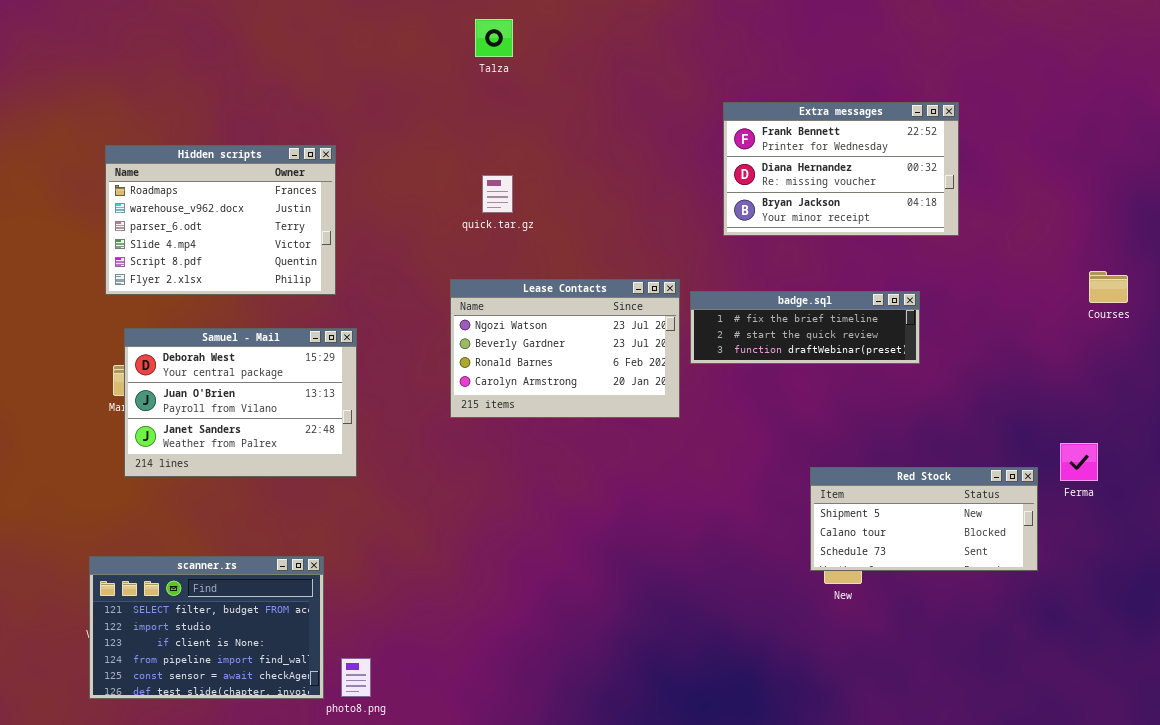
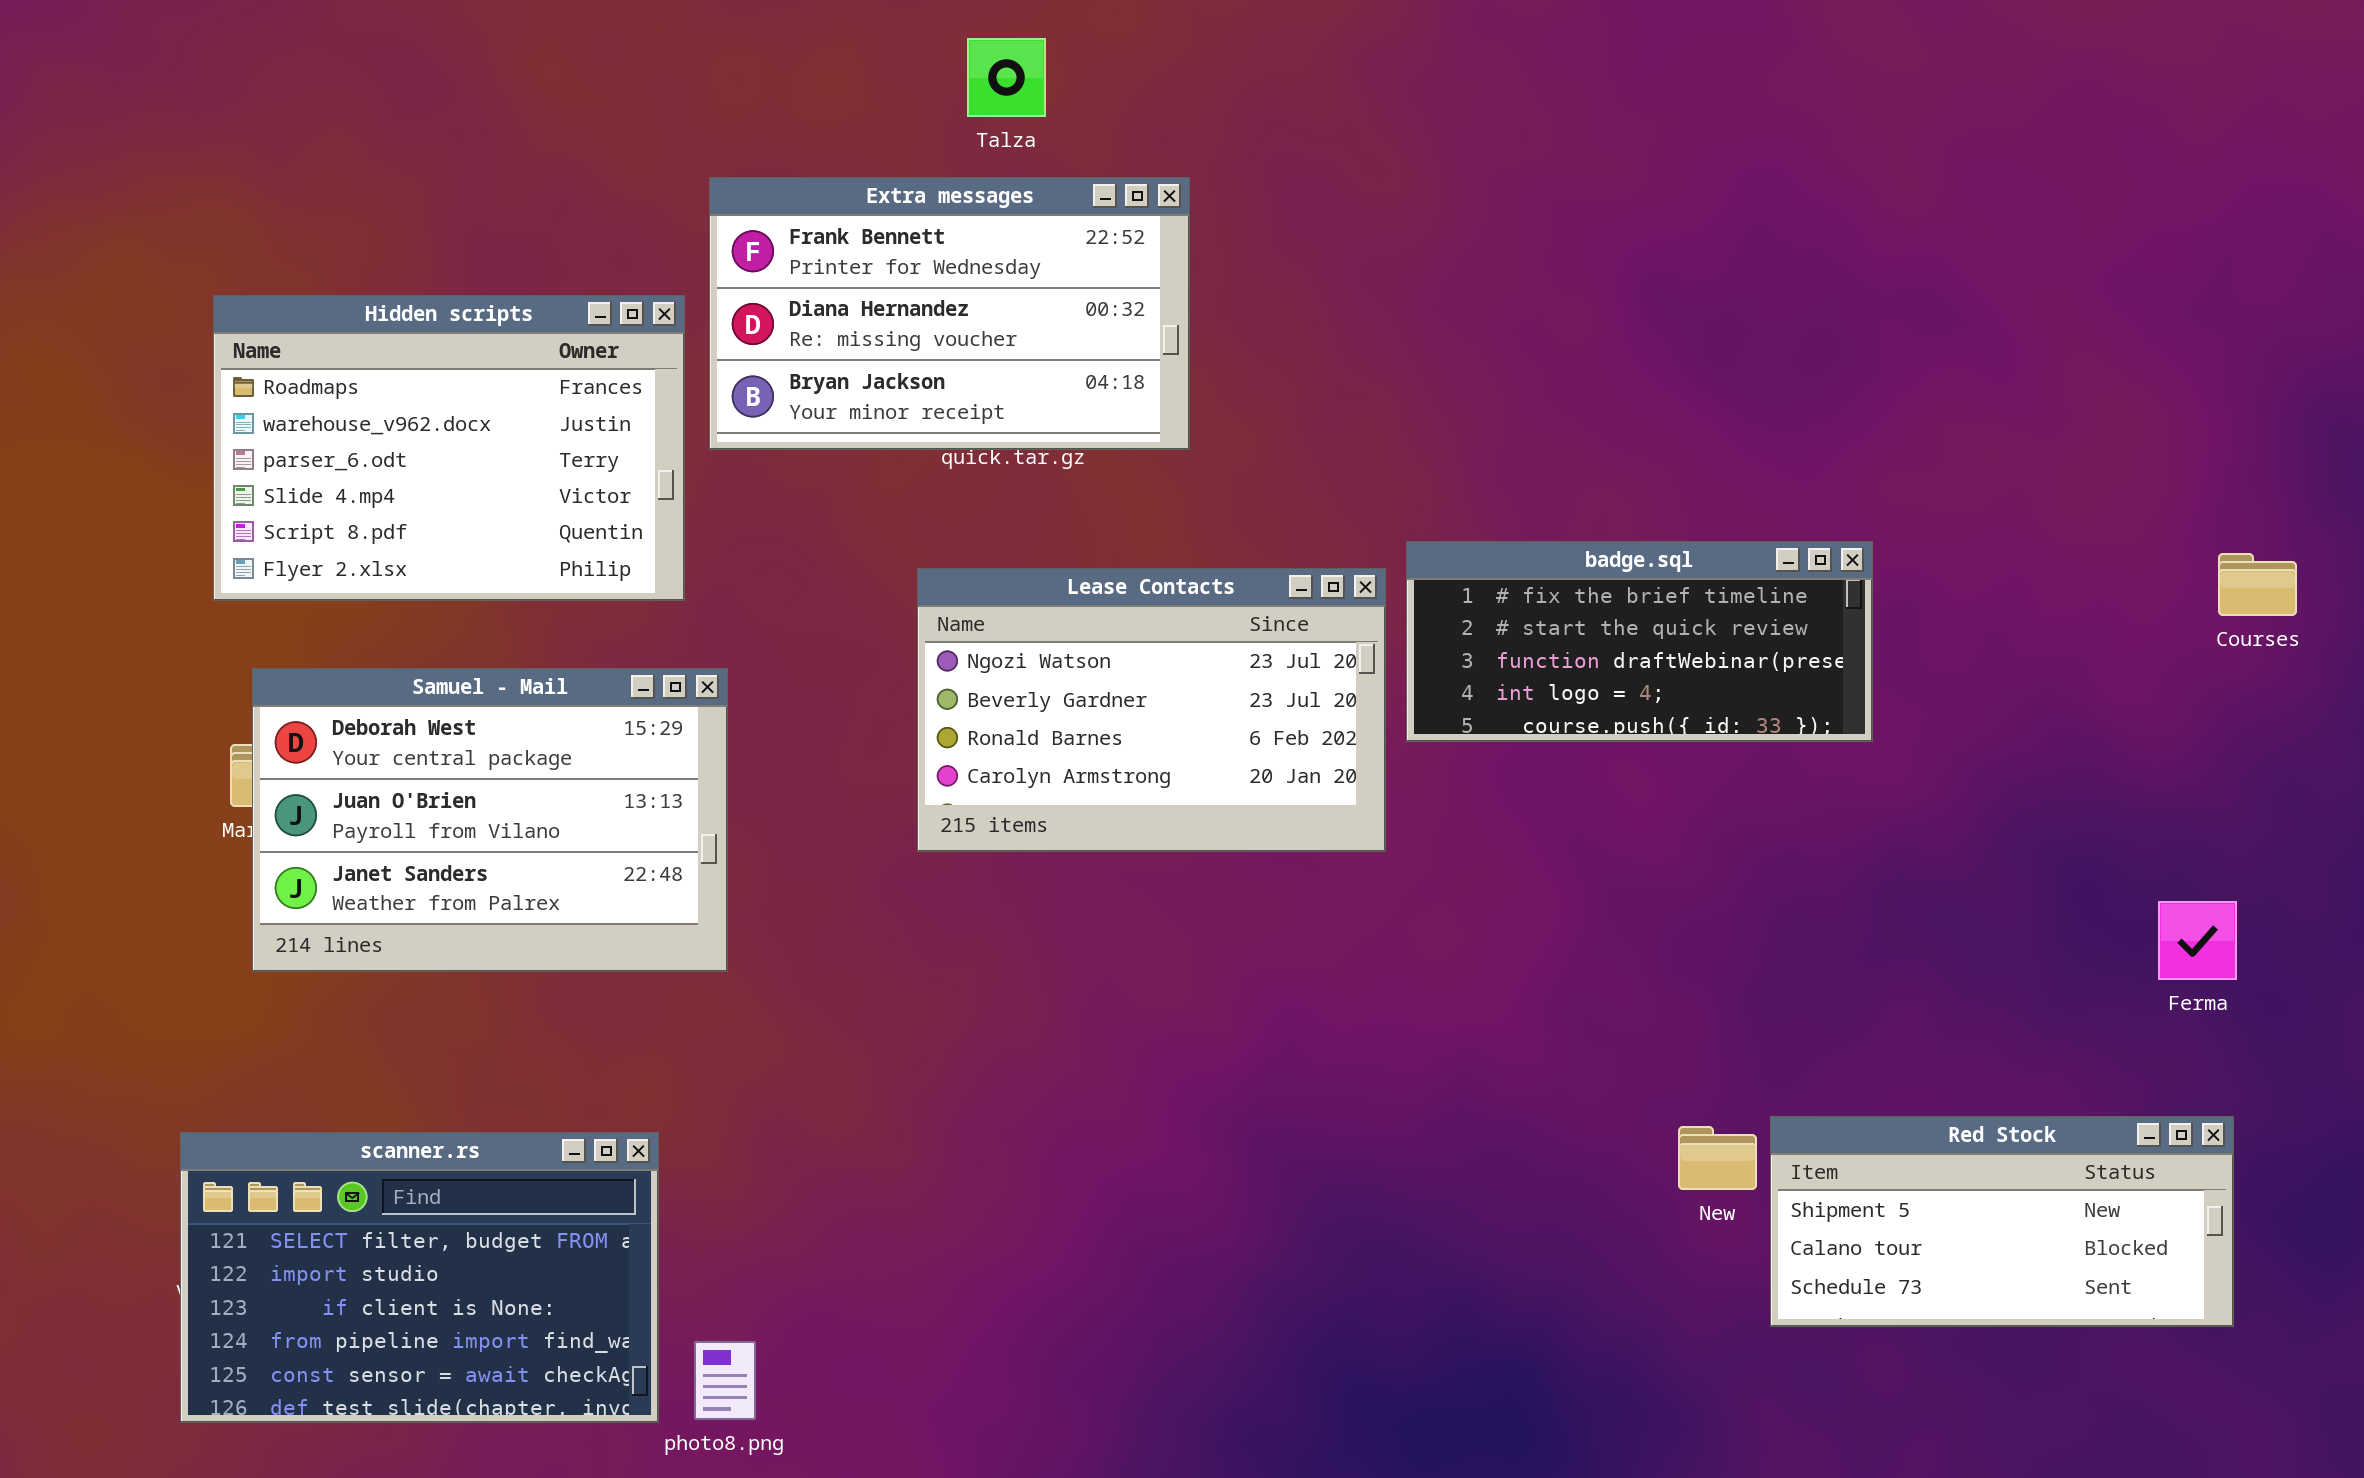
Extra messages: [723,102,959,236] -> [709,177,1190,450], moved
badge.sql: [690,291,920,364] -> [1406,541,1873,742], resized
Red Stock: [810,467,1038,571] -> [1770,1116,2234,1327], moved

